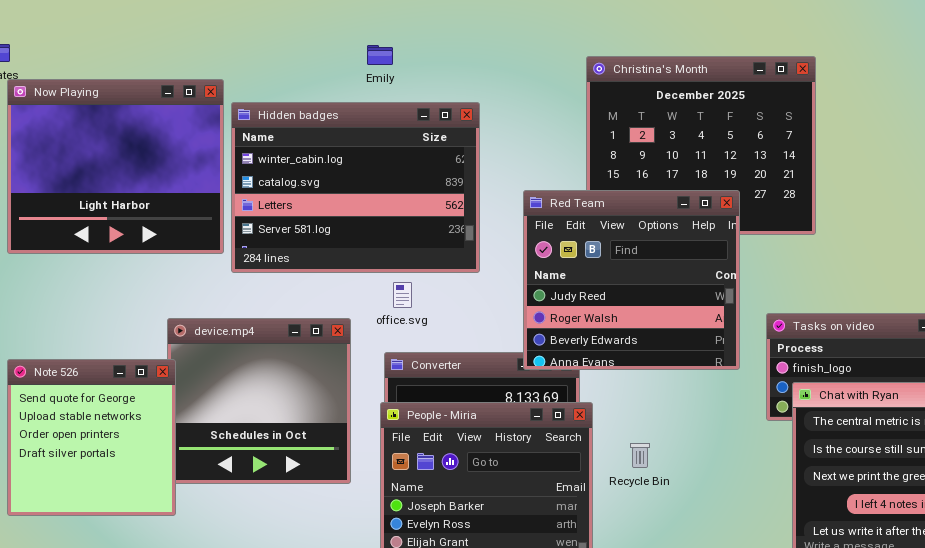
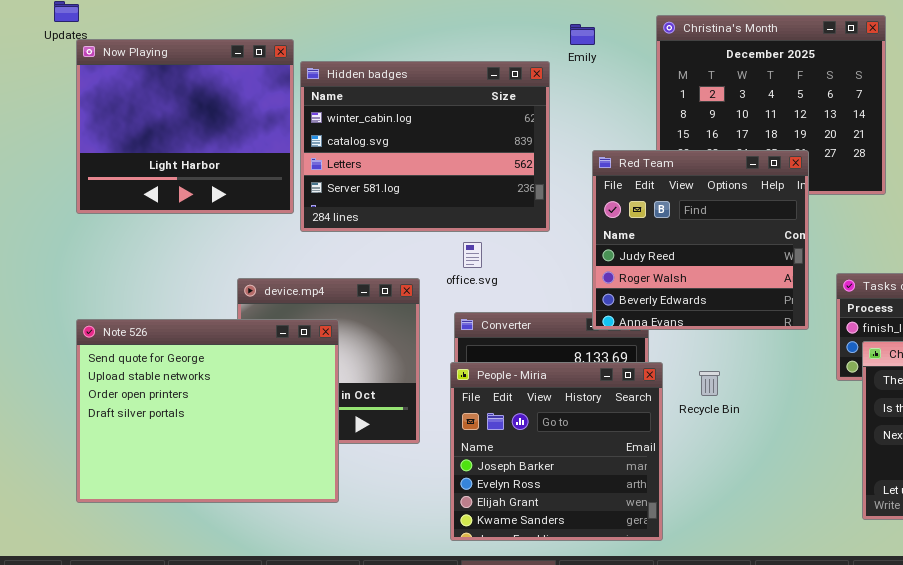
Emily: [367,45,393,65] -> [570,24,595,45], moved
Note 526: [7,359,176,516] -> [76,319,339,503], resized
Recycle Bin: [630,443,650,468] -> [699,371,720,396], moved

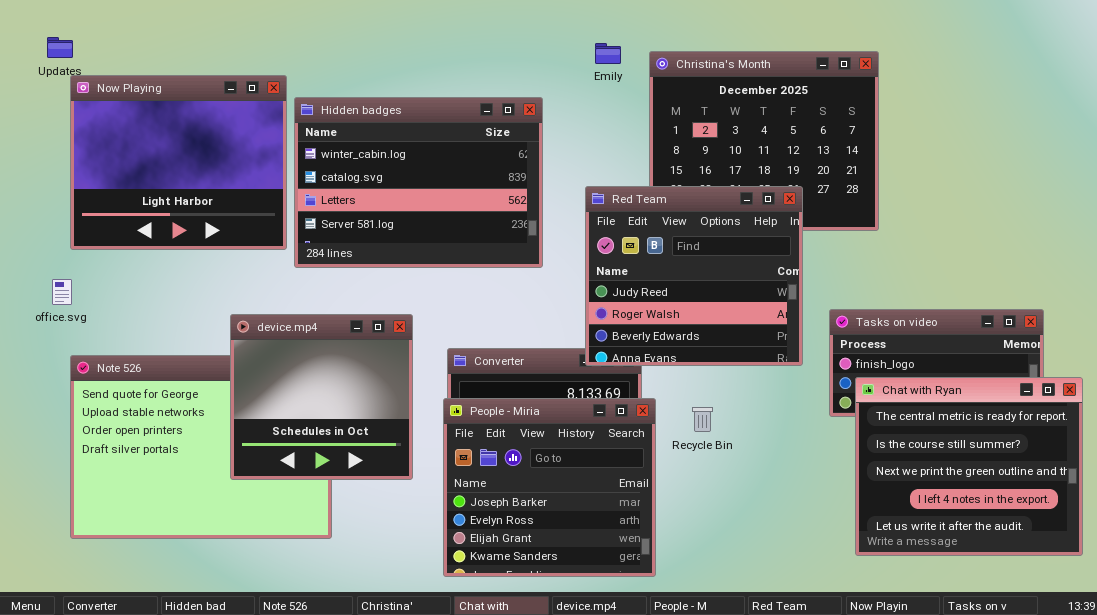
Emily: [570,24,595,45] -> [595,43,621,64], moved
office.svg: [463,242,482,268] -> [52,279,72,305], moved
device.mp4: [237,278,420,444] -> [230,314,413,480], raised

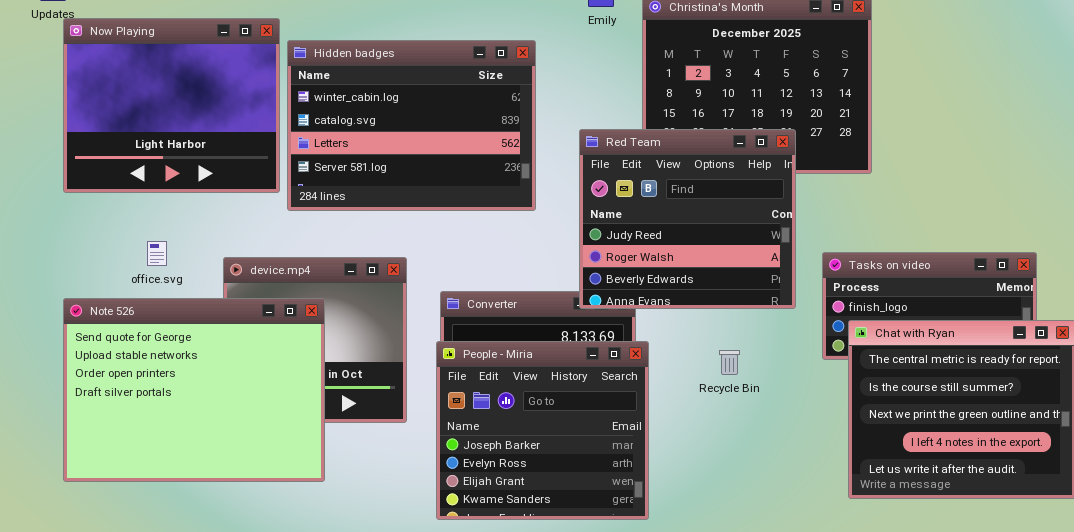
office.svg: [52,279,72,305] -> [147,241,167,266], moved
Note 526: [70,355,332,539] -> [63,298,325,482], raised
Recycle Bin: [692,407,713,432] -> [719,350,740,375], moved

